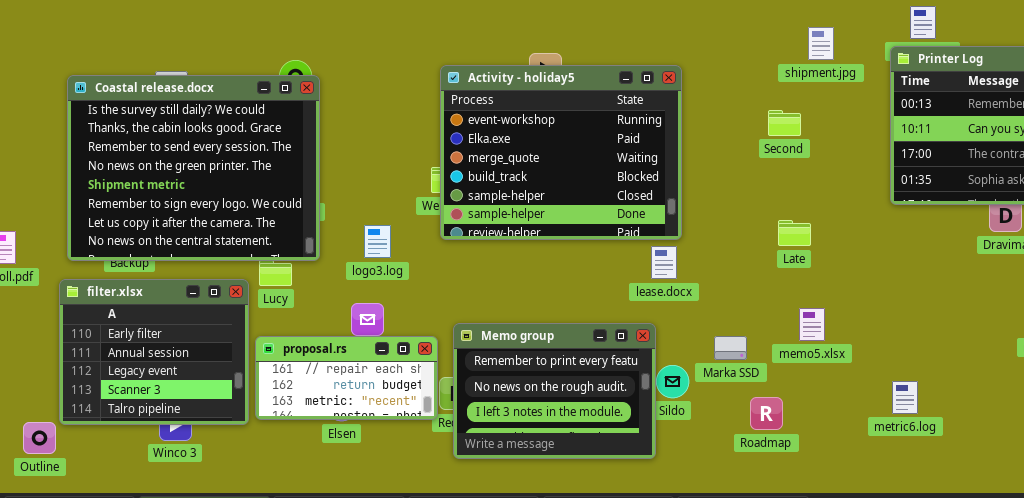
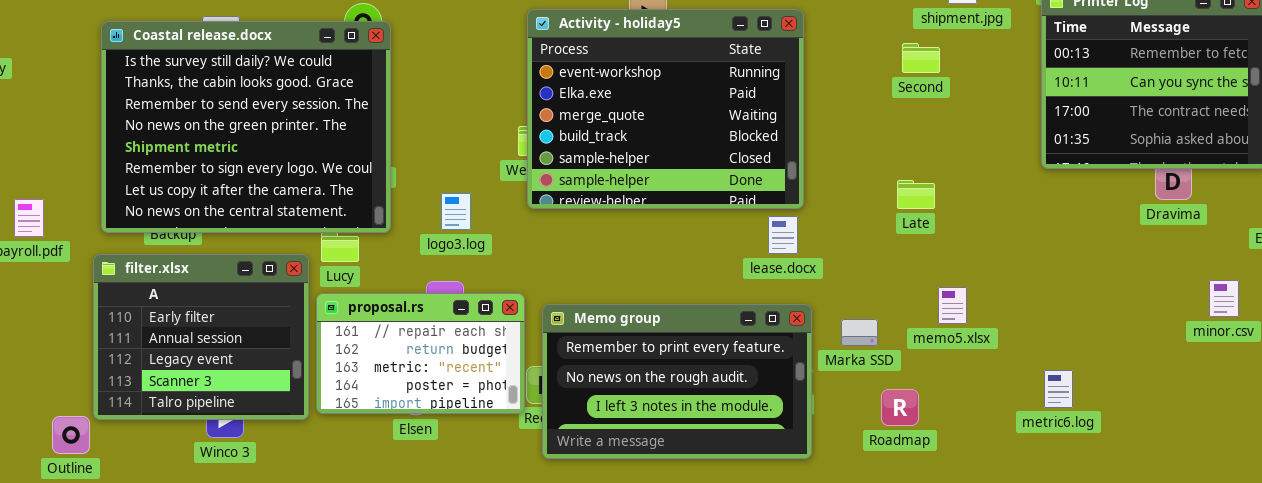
Second: [768,110,801,136] -> [902,43,940,73], moved
Late: [778,220,811,246] -> [897,180,935,209], moved
Memo group: [453,323,656,459] -> [542,304,812,459], resized
proposal.rs: [255,336,438,420] -> [316,293,525,414], resized

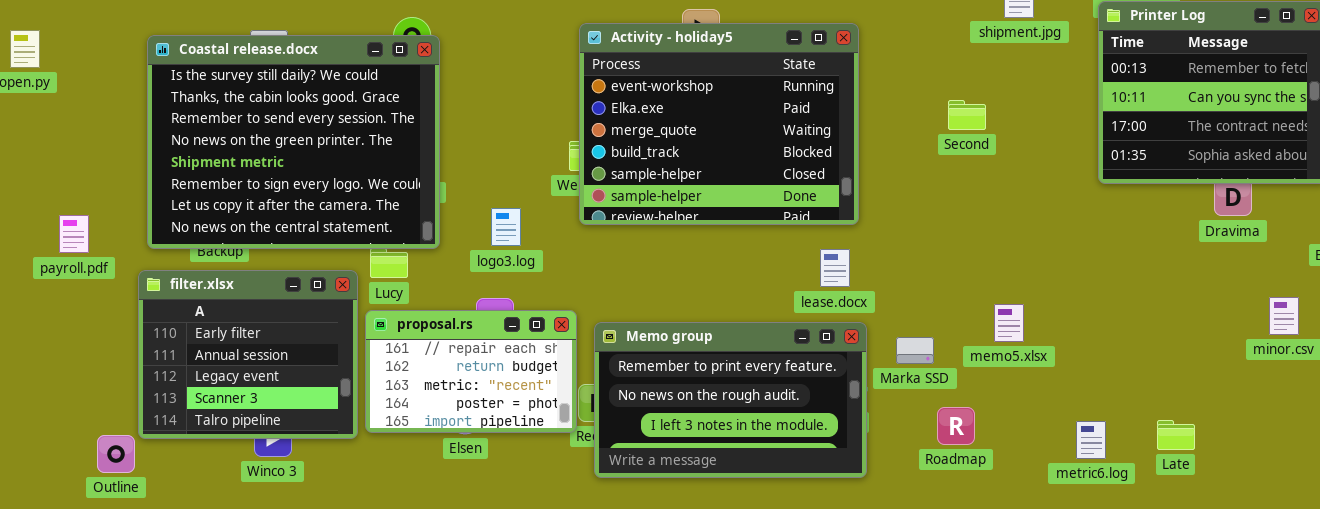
Second: [902,43,940,73] -> [948,100,986,130], moved
Late: [897,180,935,209] -> [1157,420,1195,450], moved
lease.docx: [768,216,798,254] -> [820,249,850,287], moved
metric6.log: [1044,370,1073,408] -> [1076,421,1106,459], moved

